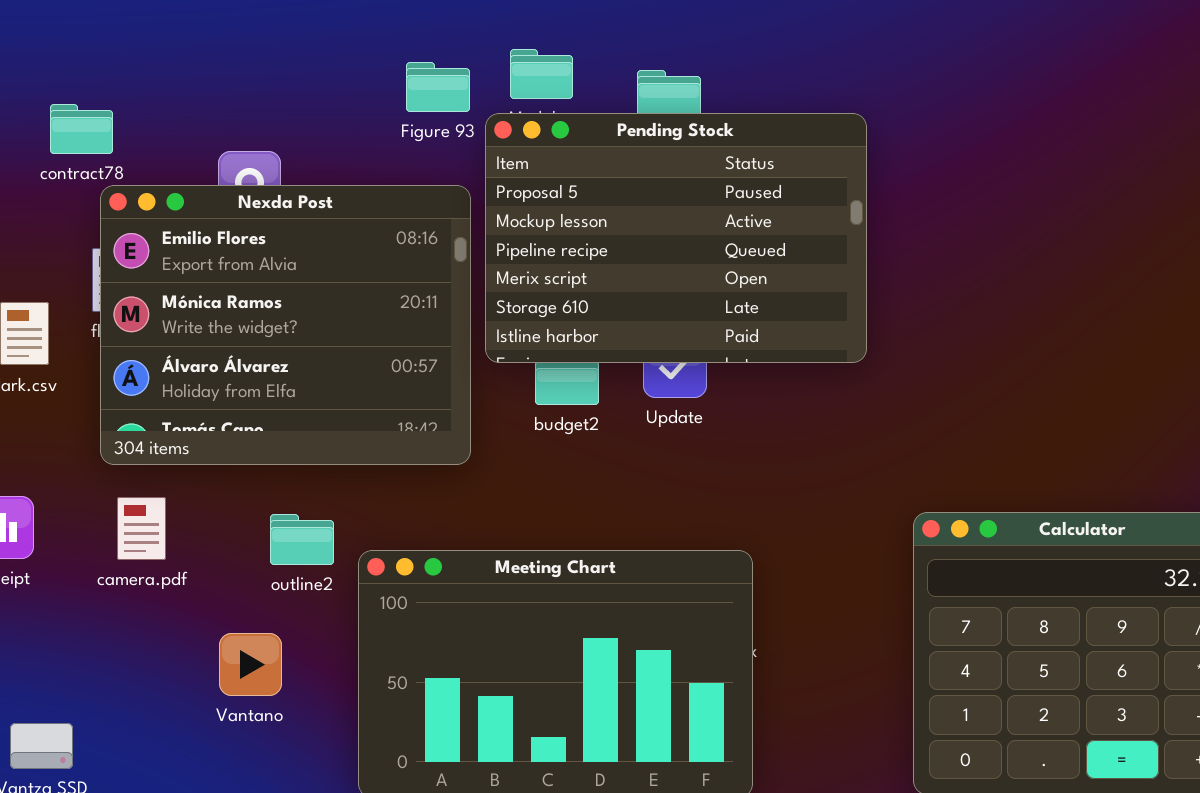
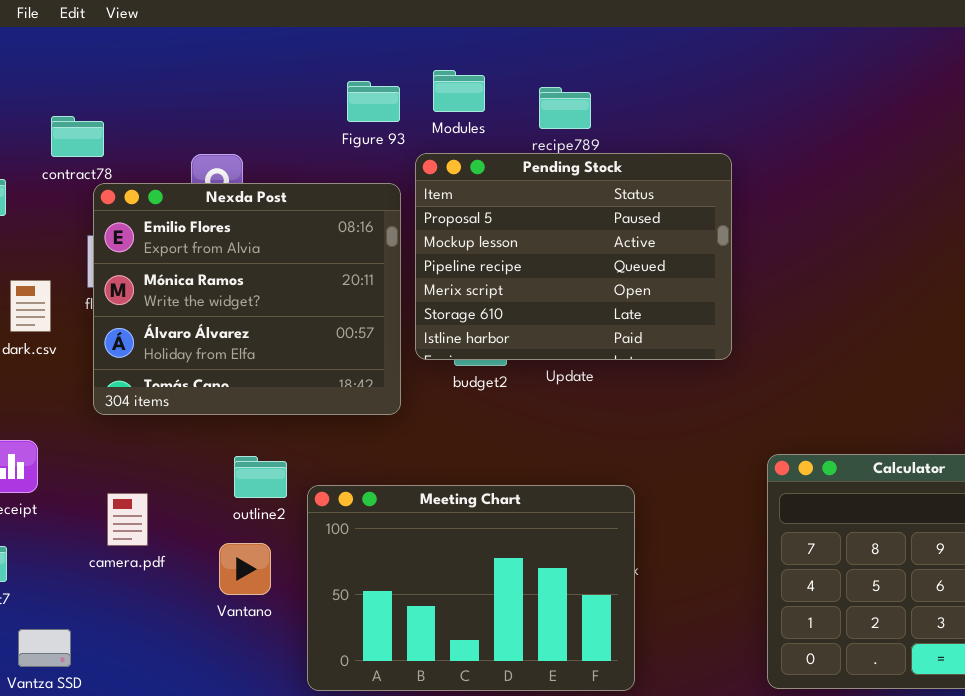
Pending Stock: [485,113,867,363] -> [415,153,732,360], moved
camera.pdf: [117,497,166,560] -> [107,493,148,546], moved
Vantano: [219,633,282,696] -> [219,543,271,595], moved

